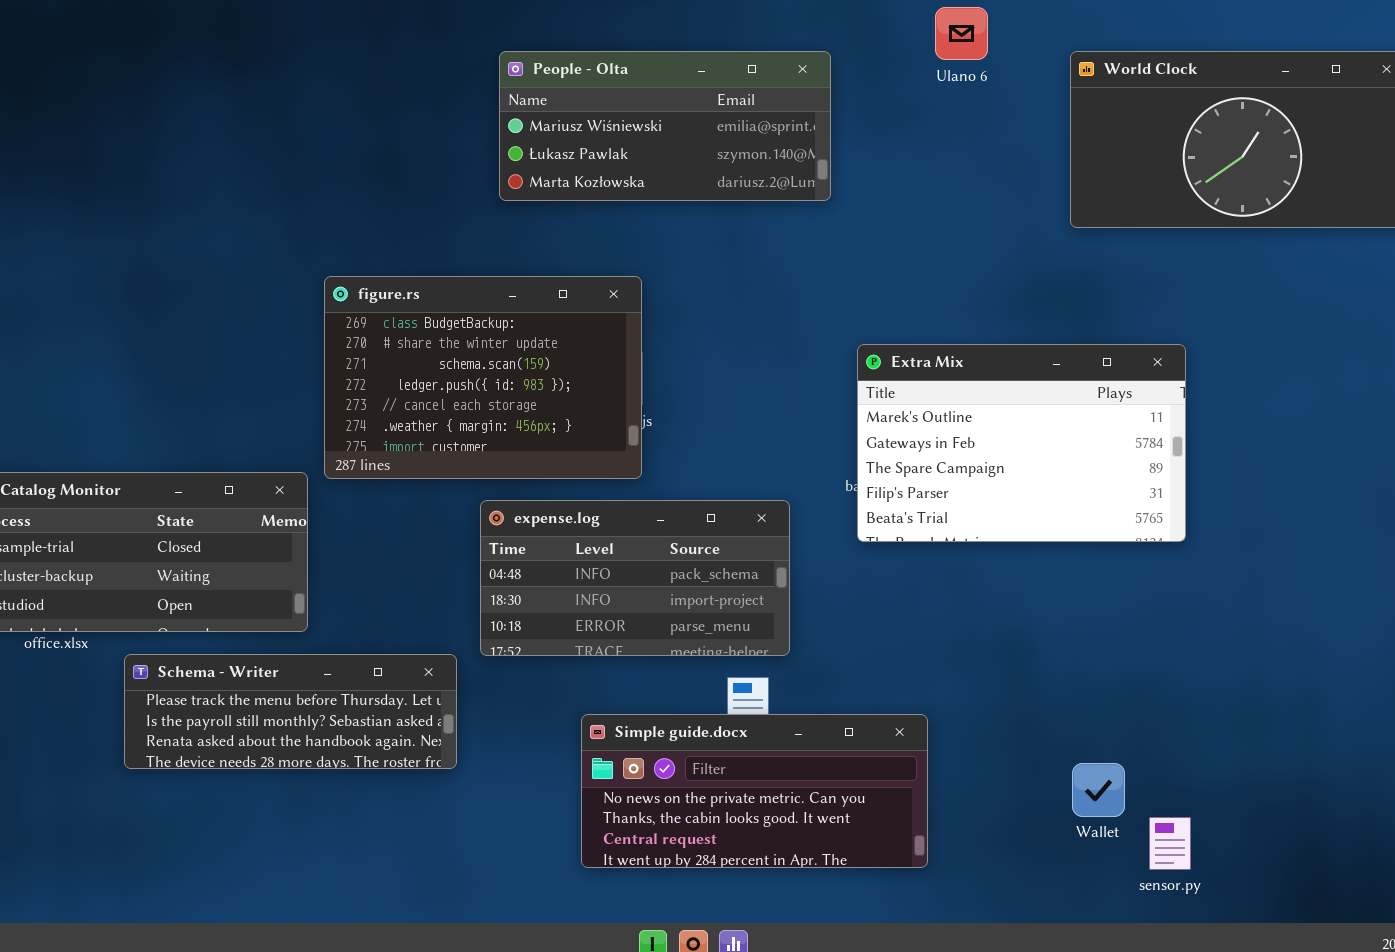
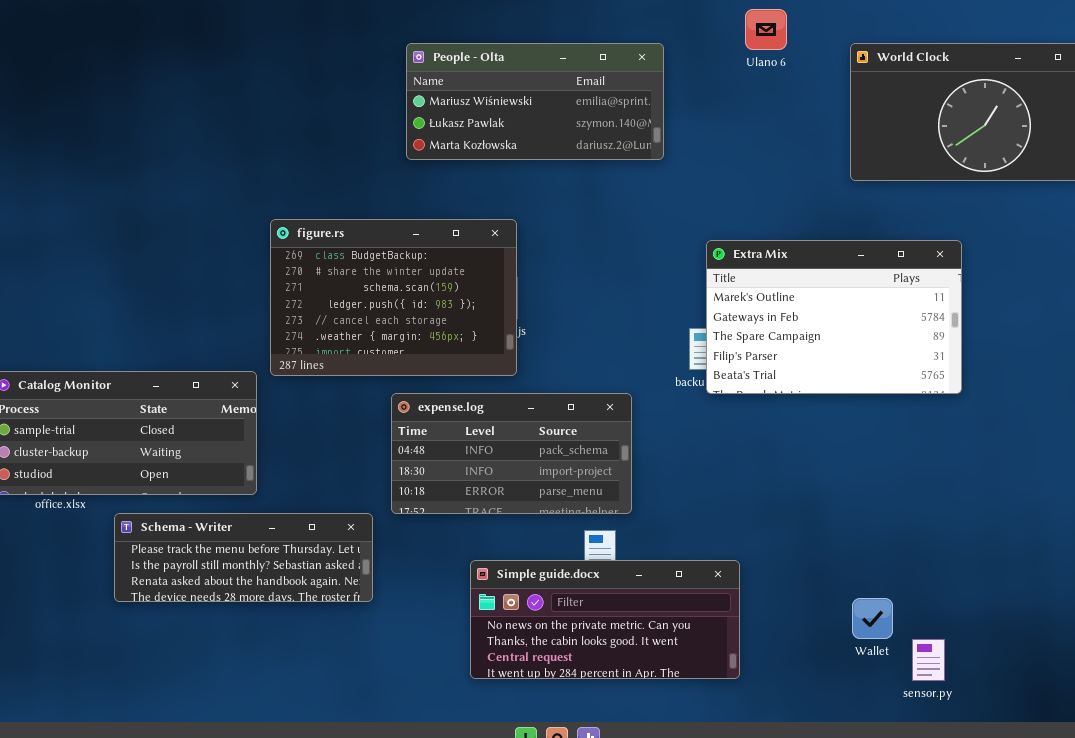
Extra Mix: [857,344,1186,542] -> [706,240,962,394], moved

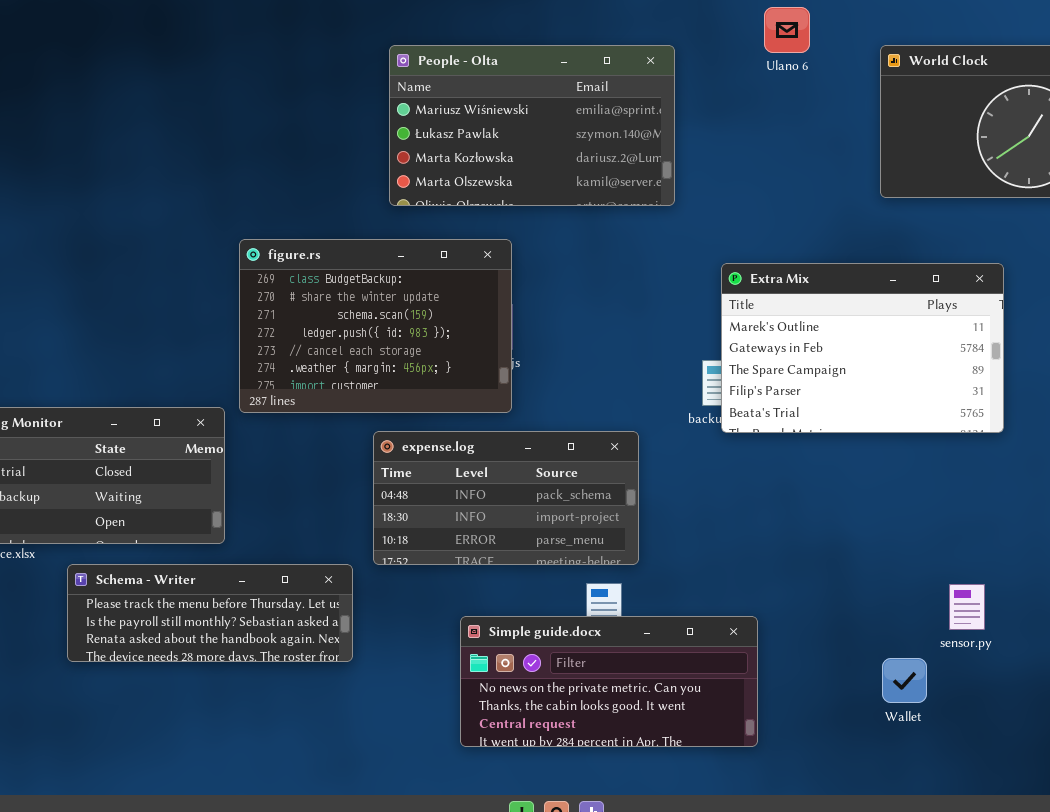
People - Olta: [406,43,664,160] -> [389,45,675,206], resized
sensor.py: [912,639,945,681] -> [949,584,985,630], moved

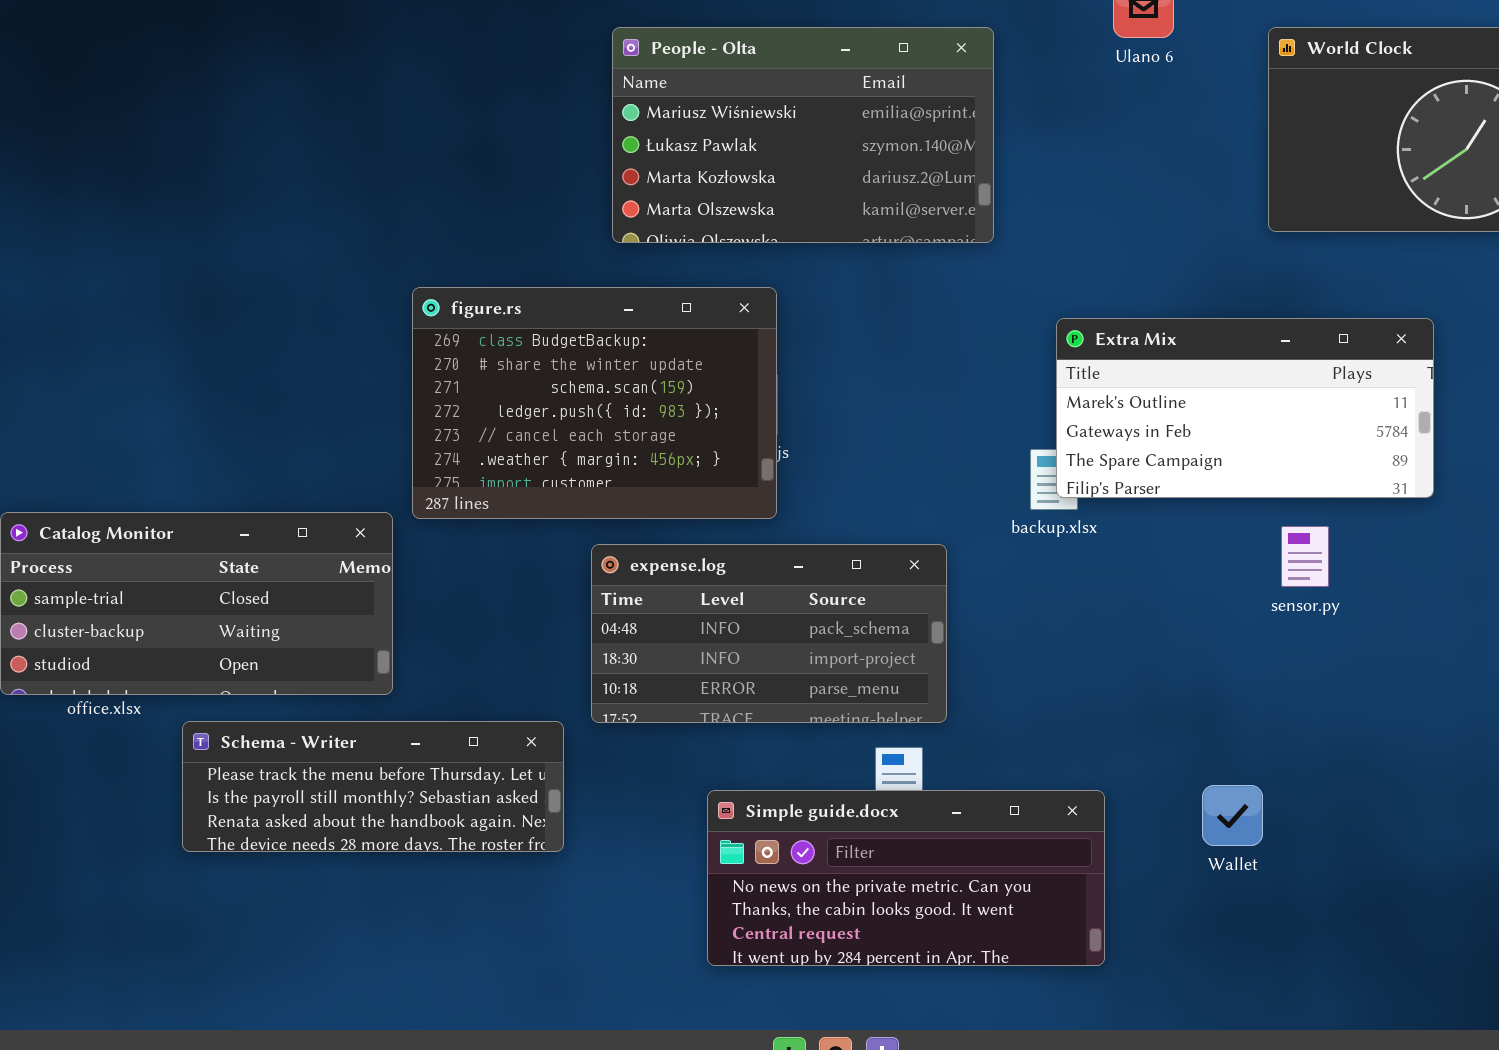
Extra Mix: [721,263,1004,433] -> [1056,318,1434,498], resized
sensor.py: [949,584,985,630] -> [1281,526,1329,587], moved
Wallet: [882,658,927,703] -> [1202,785,1263,846], moved

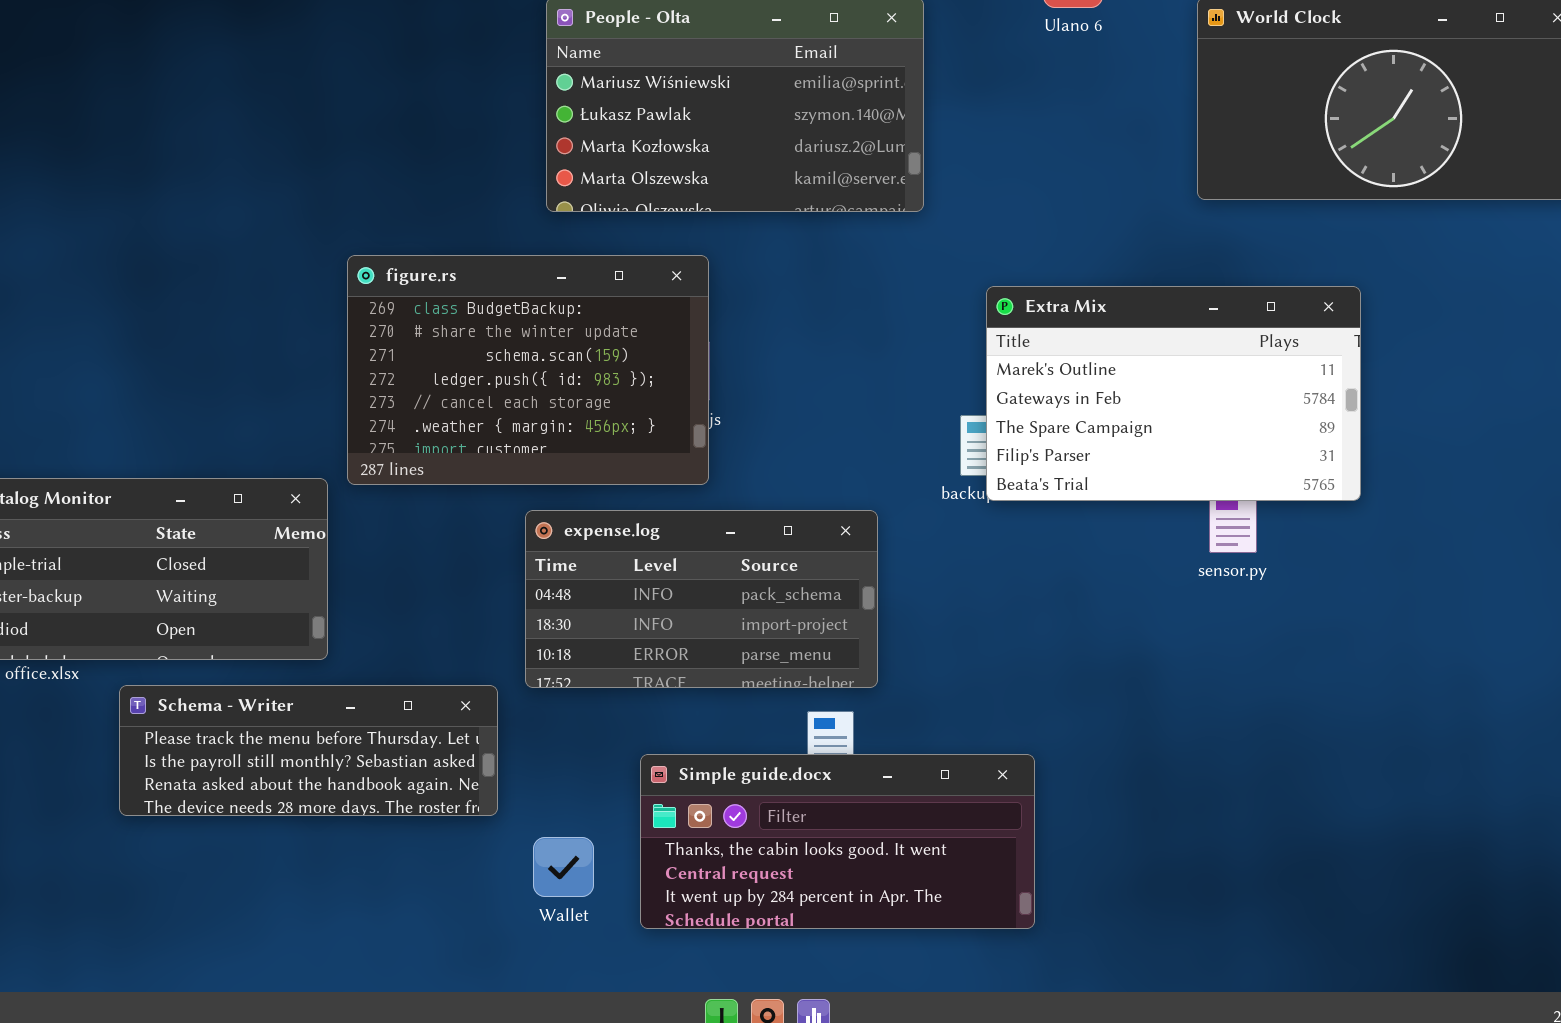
Extra Mix: [1056,318,1434,498] -> [986,286,1361,501], resized
Wallet: [1202,785,1263,846] -> [533,837,594,897], moved
Simple guide.docx: [707,790,1105,966] -> [640,754,1035,929], scrolled down 1 row

